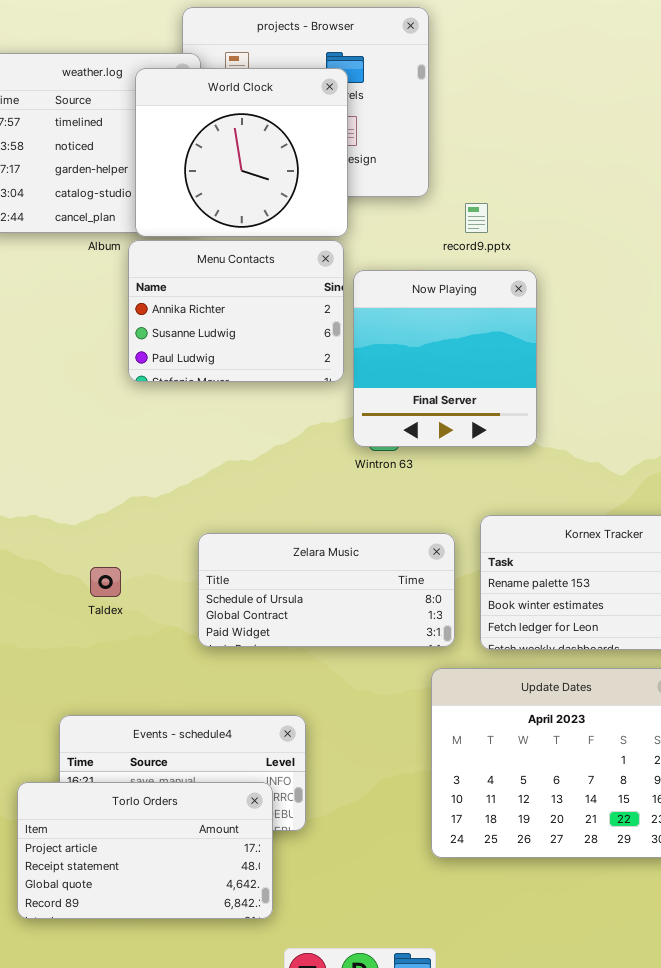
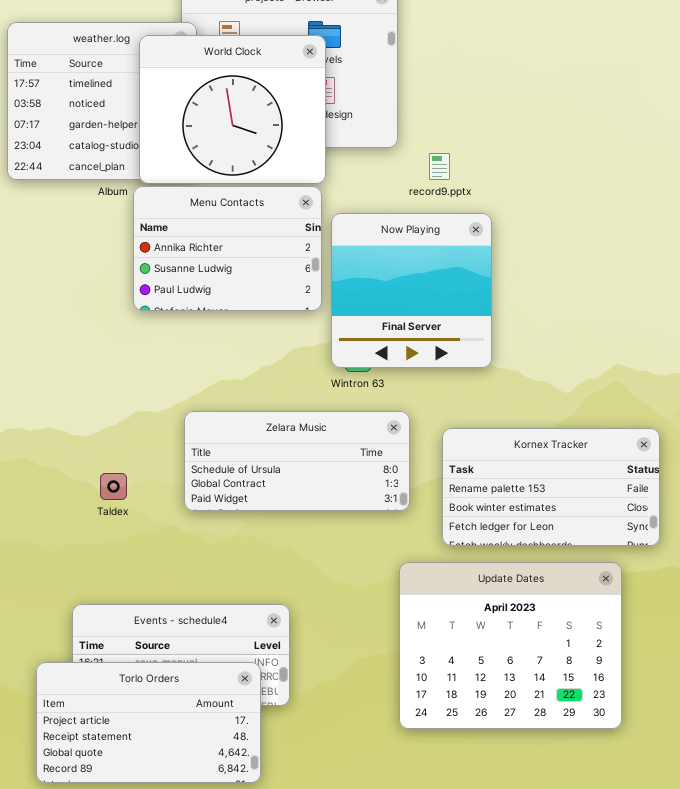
Zelara Music: [198,533,455,647] -> [184,411,410,511], moved

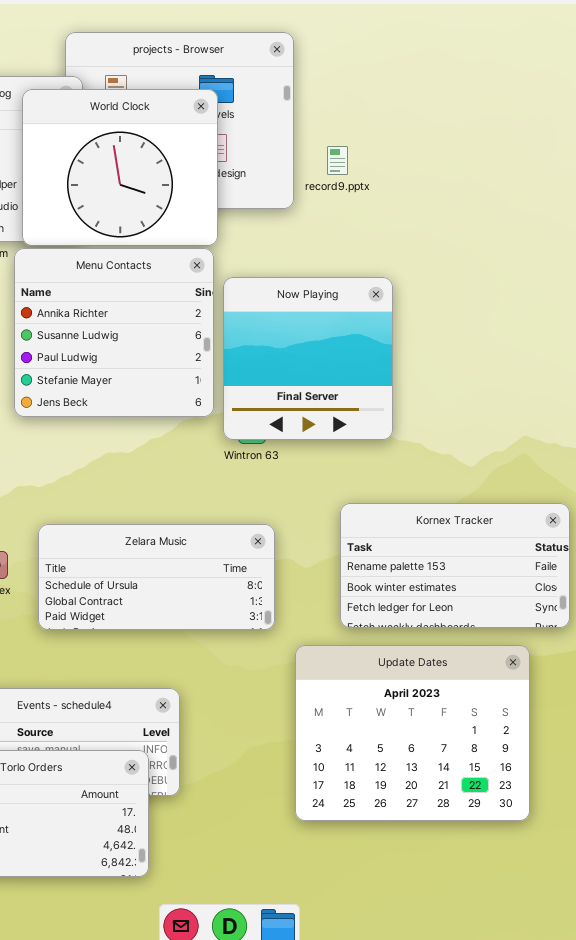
record9.pptx: [429,153,450,180] -> [327,146,348,175], moved
Menu Contacts: [133,186,322,311] -> [14,248,214,417], resized
Zelara Music: [184,411,410,511] -> [38,524,275,630], moved

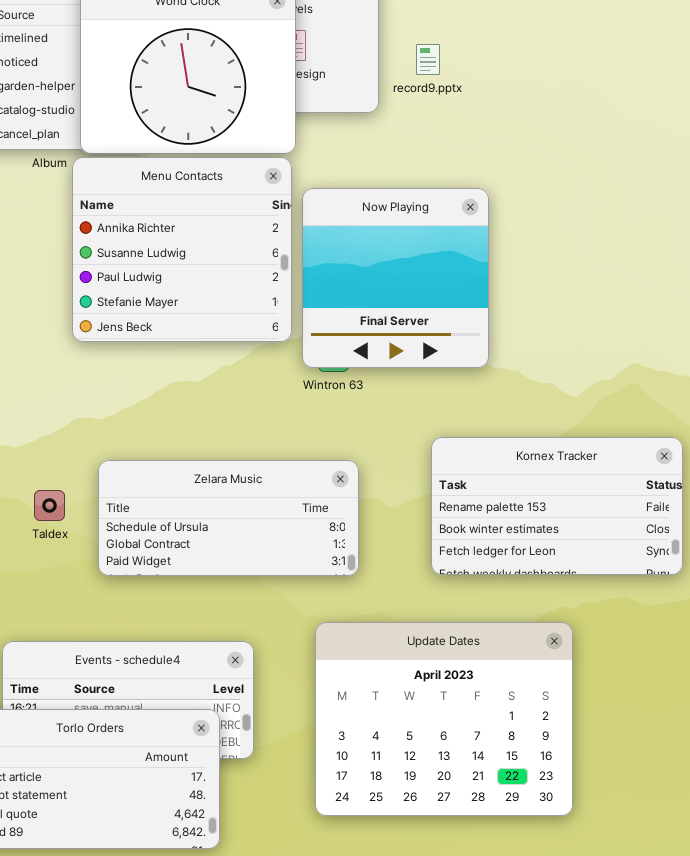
Update Dates: [295,645,530,821] -> [315,622,573,816], moved

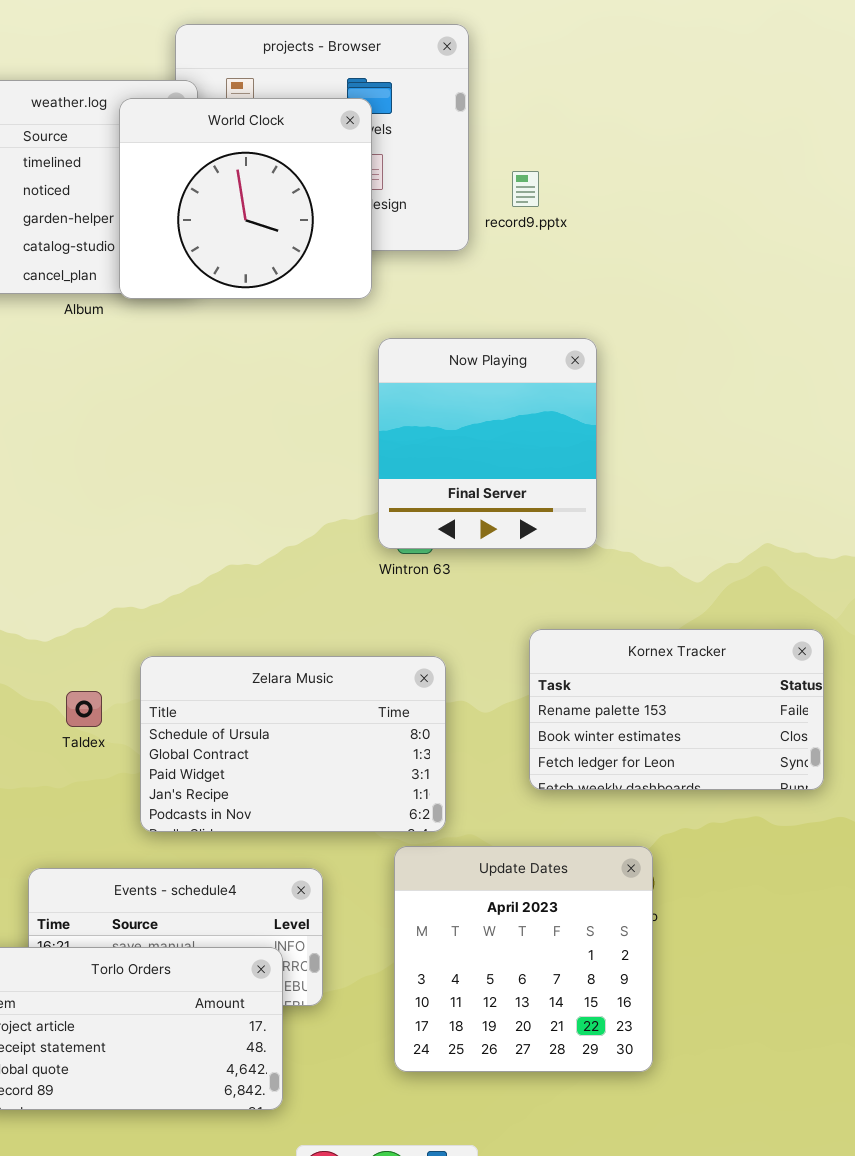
Menu Contacts: [72,157,292,342] -> none, closed
Zelara Music: [98,460,359,576] -> [140,656,446,832], resized
Update Dates: [315,622,573,816] -> [394,846,653,1072], resized

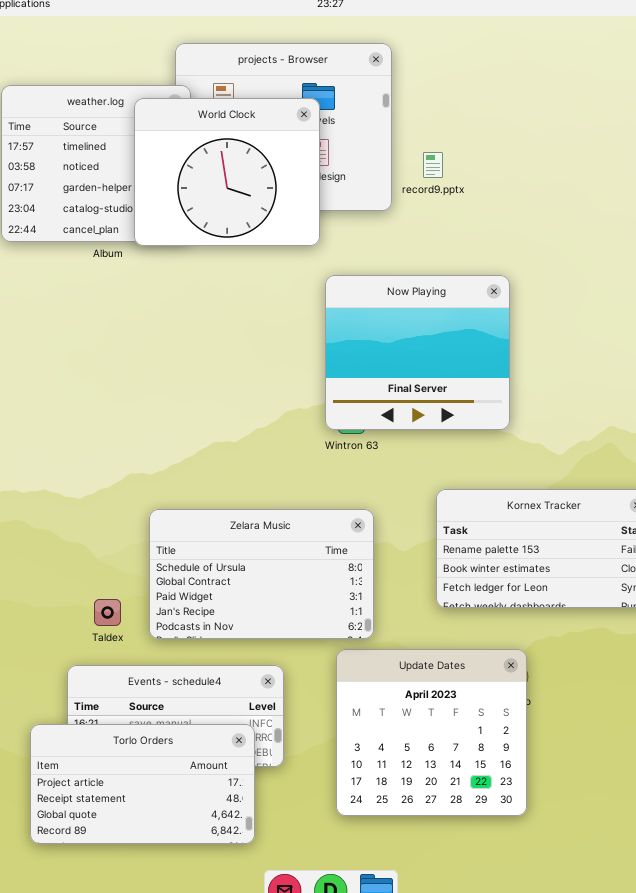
Now Playing: [378,338,597,549] -> [325,275,510,430], resized
Taldex: [66,691,102,727] -> [94,599,121,626], moved

